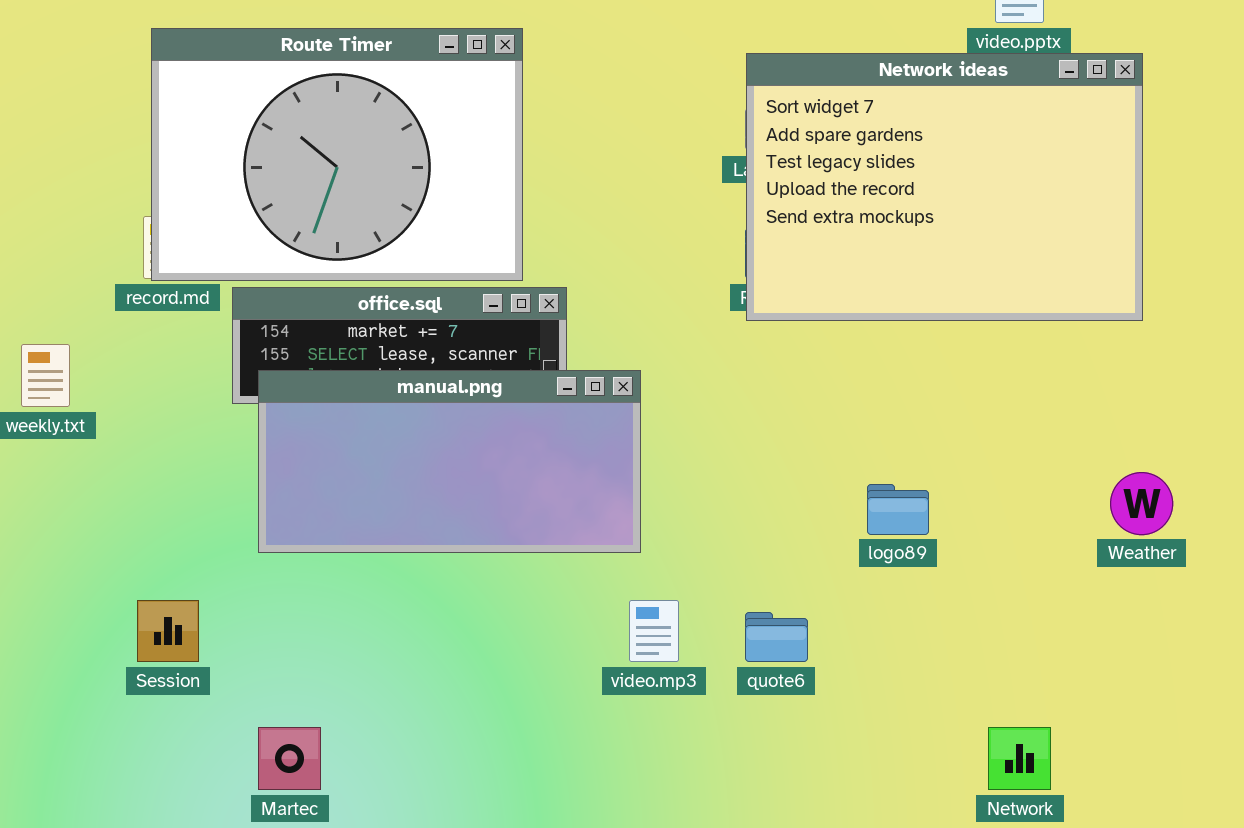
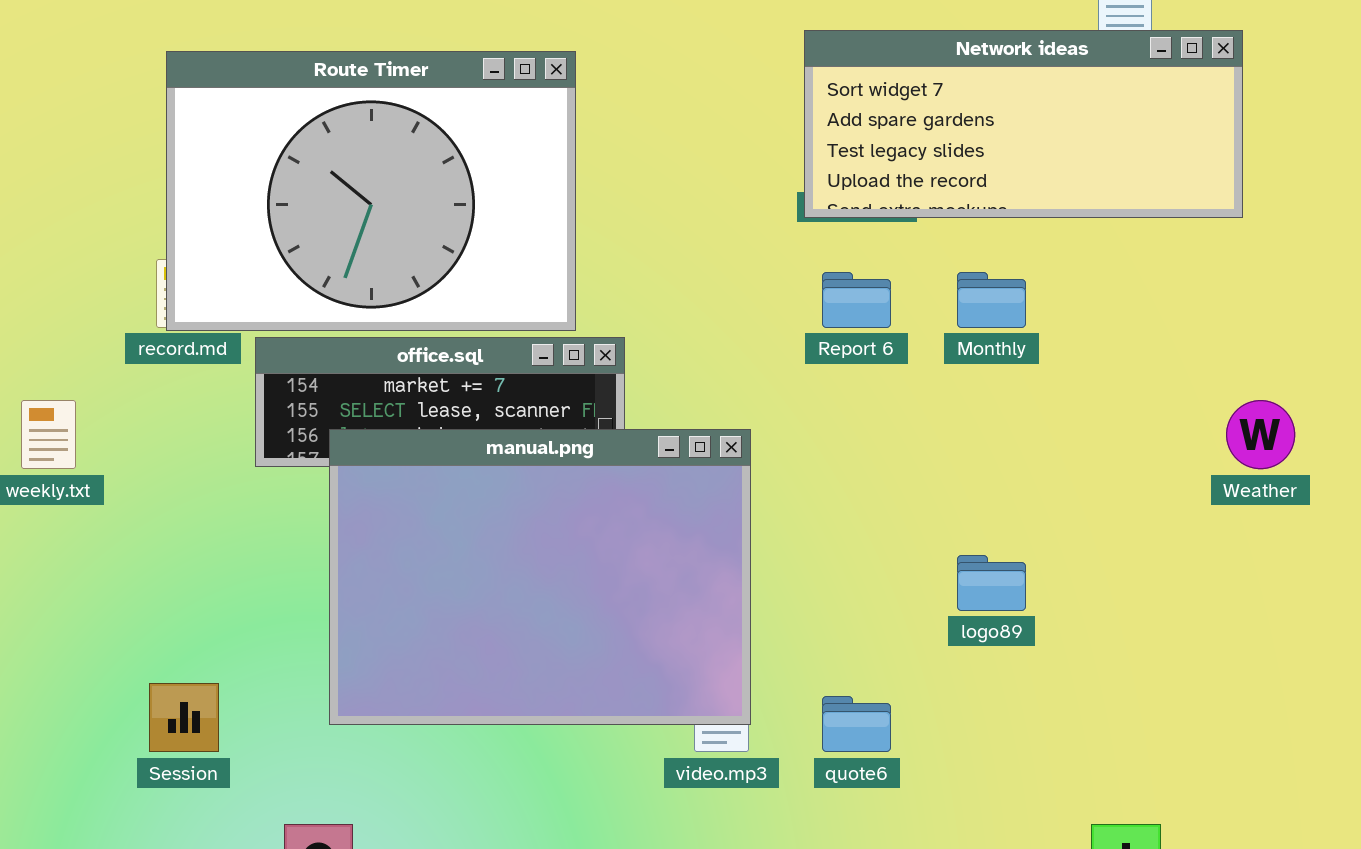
Network ideas: [746,53,1143,321] -> [804,30,1243,218], moved, resized
manual.png: [258,370,641,553] -> [329,429,751,725], moved, resized
Weather: [1110,472,1173,535] -> [1226,400,1295,469], moved

